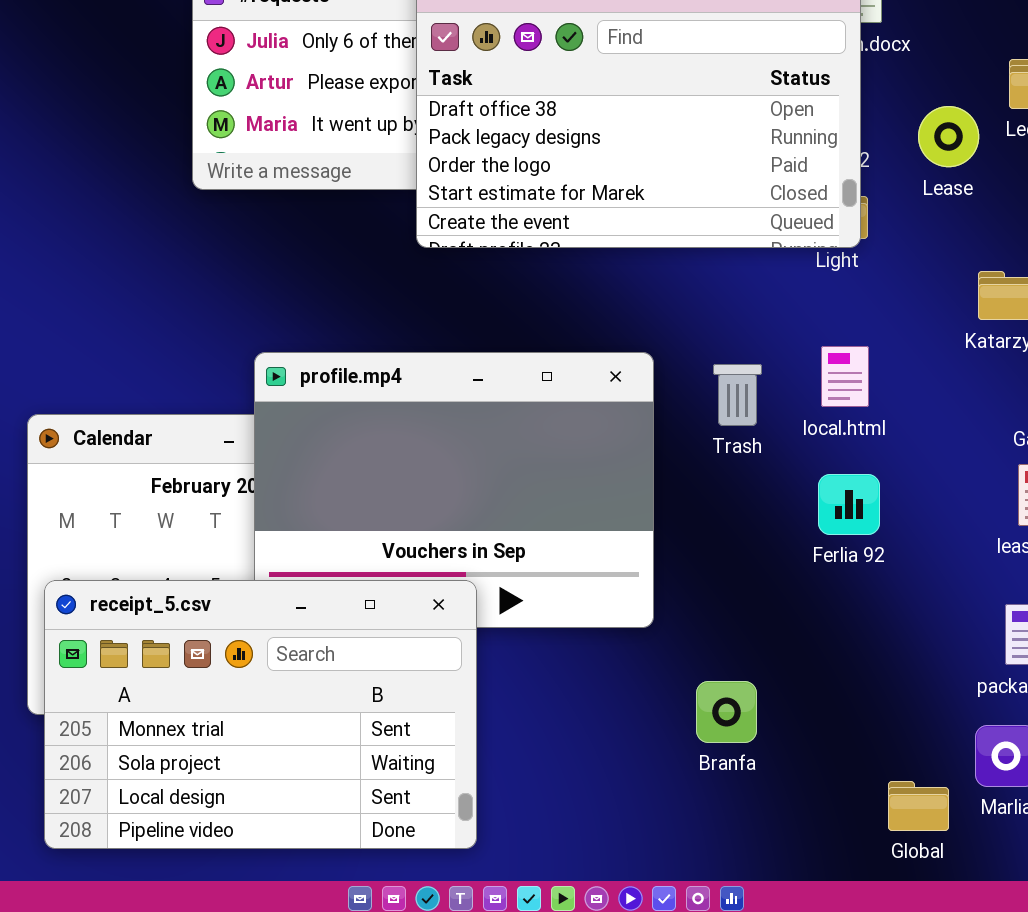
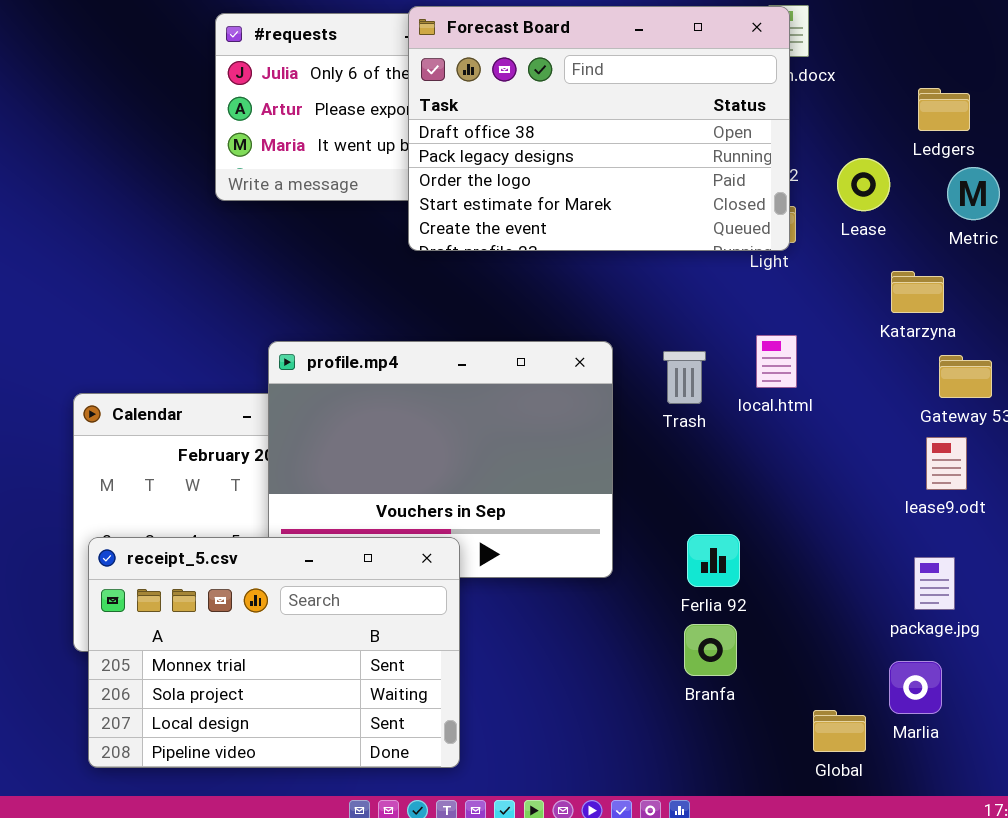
Lease: [918,106,979,167] -> [837,158,890,211], moved
Ferlia 92: [818,474,880,535] -> [687,534,740,587], moved
Branfa: [696,681,757,743] -> [684,624,737,676], moved

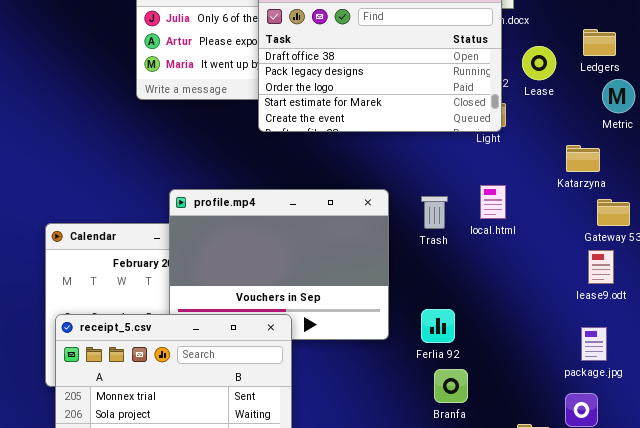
Lease: [837,158,890,211] -> [522,46,556,80], moved
Ferlia 92: [687,534,740,587] -> [421,309,455,343], moved

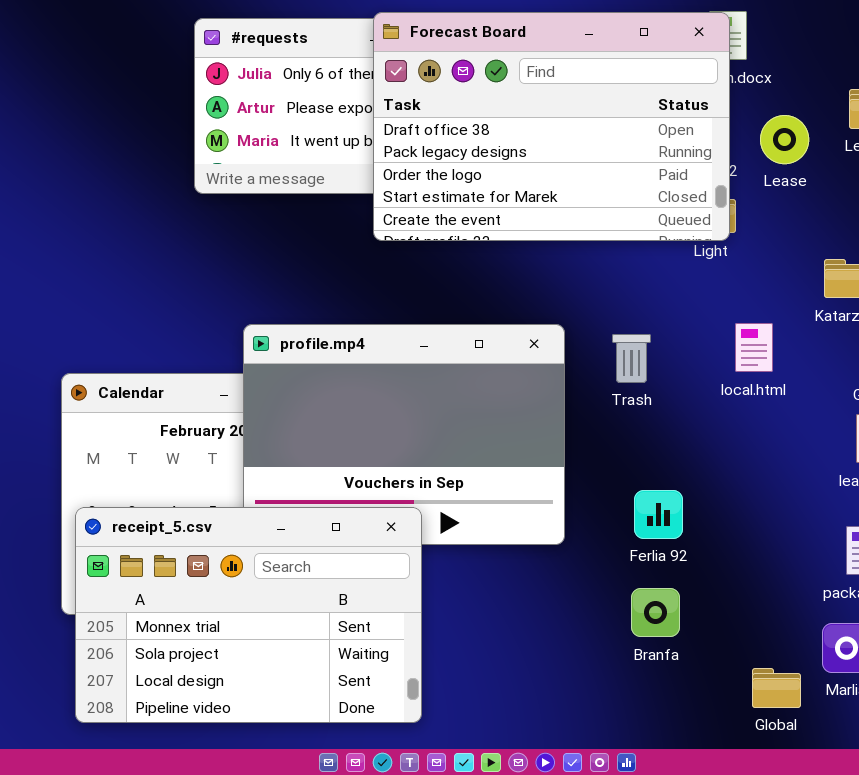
local.html: [480,185,506,219] -> [735,323,773,372], moved
Ferlia 92: [421,309,455,343] -> [634,490,683,539], moved

